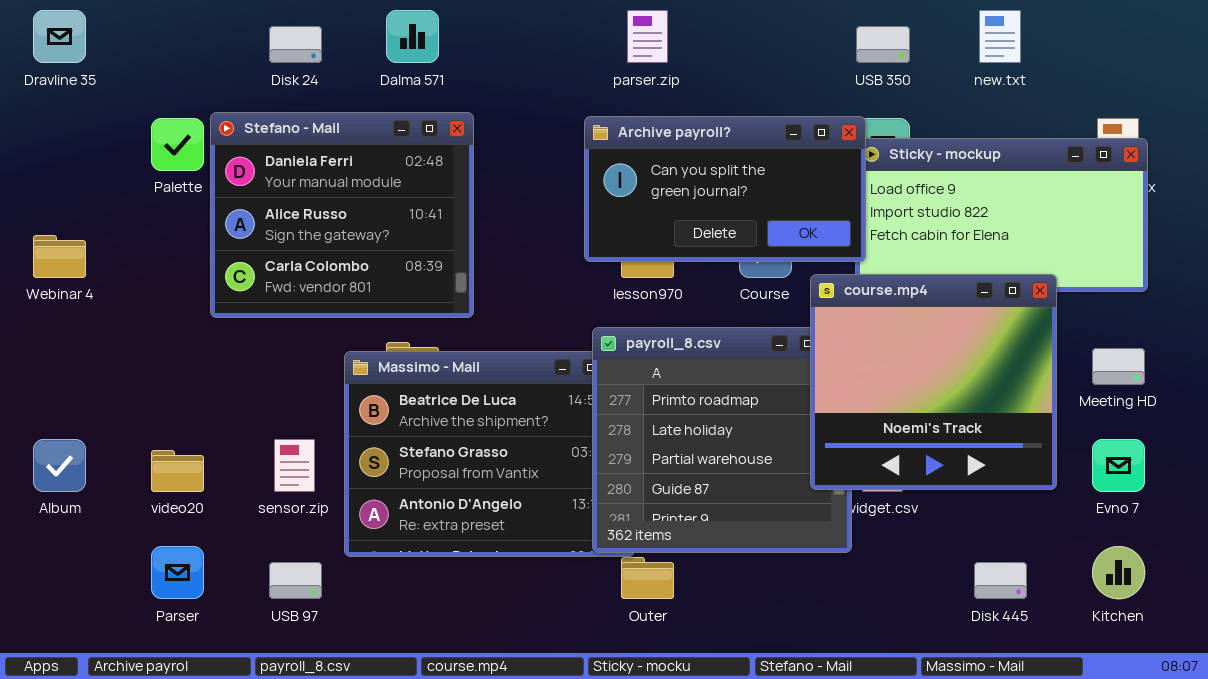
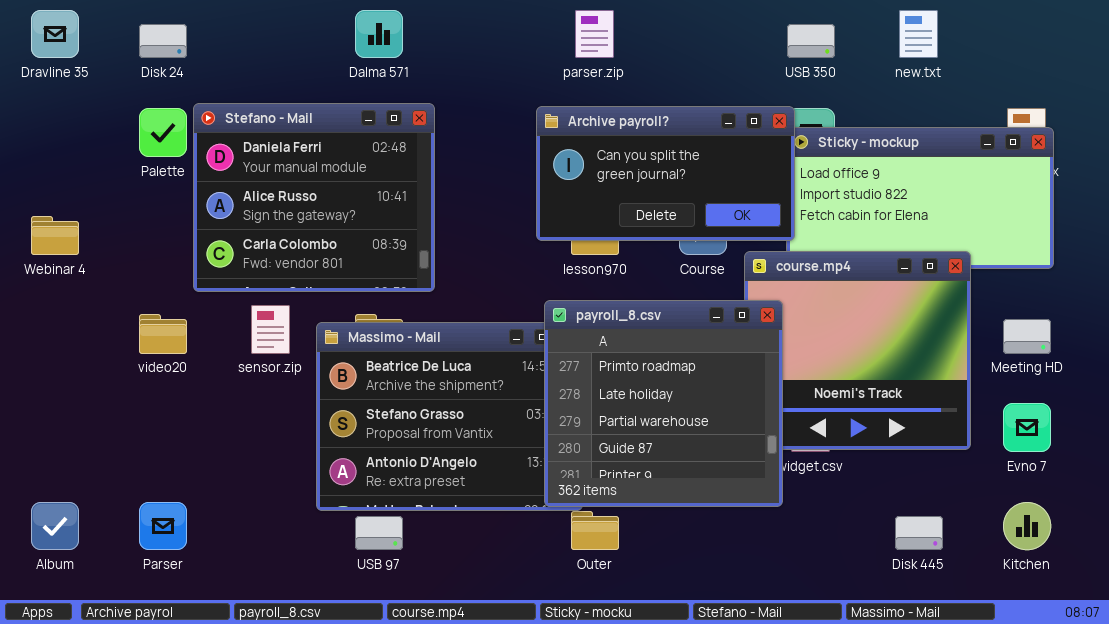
Disk 24: [269,26,322,63] -> [139,24,187,58], moved
payroll_8.csv: [592,327,852,553] -> [544,300,783,507], raised
Album: [33,439,86,492] -> [31,502,79,550], moved
sensor.zip: [274,439,315,492] -> [251,305,290,354], moved
video20: [151,450,204,492] -> [139,314,187,354], moved
USB 97: [269,562,322,599] -> [355,516,403,550], moved

